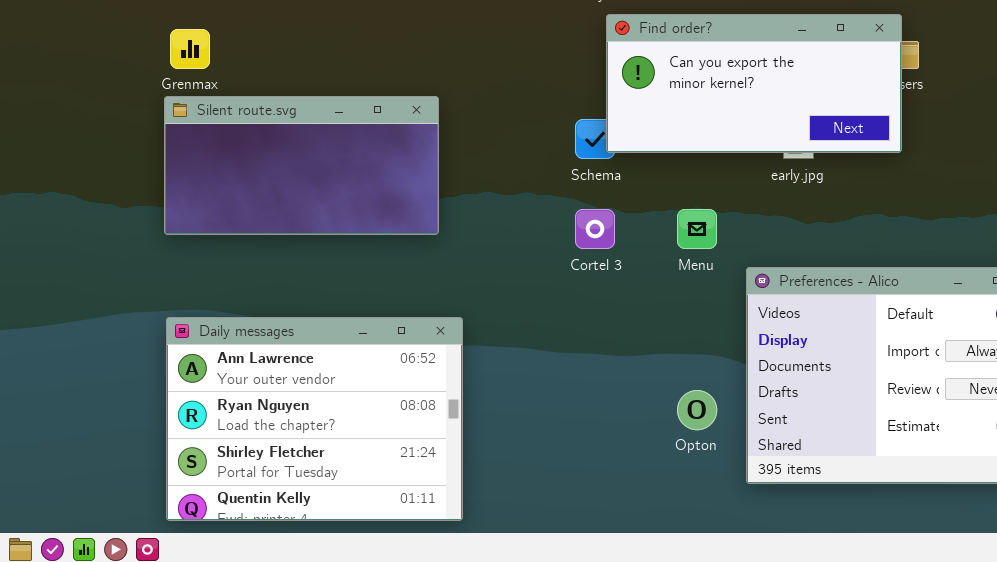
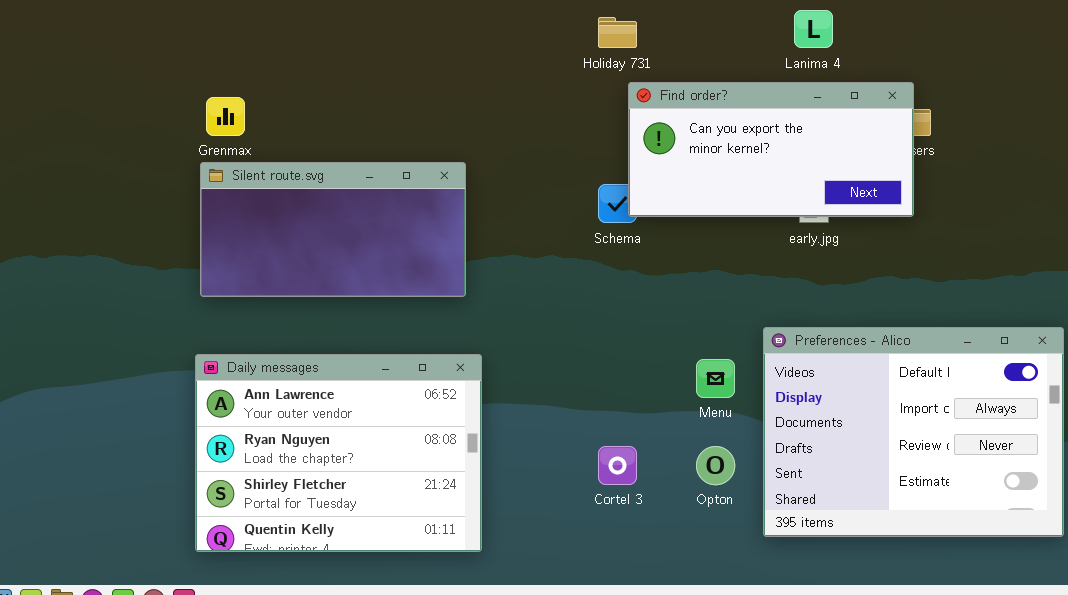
Cortel 3: [575,209,615,249] -> [598,446,637,485], moved
Menu: [677,209,717,249] -> [696,359,735,398], moved
Daily messages: [166,317,463,521] -> [195,354,482,552], moved

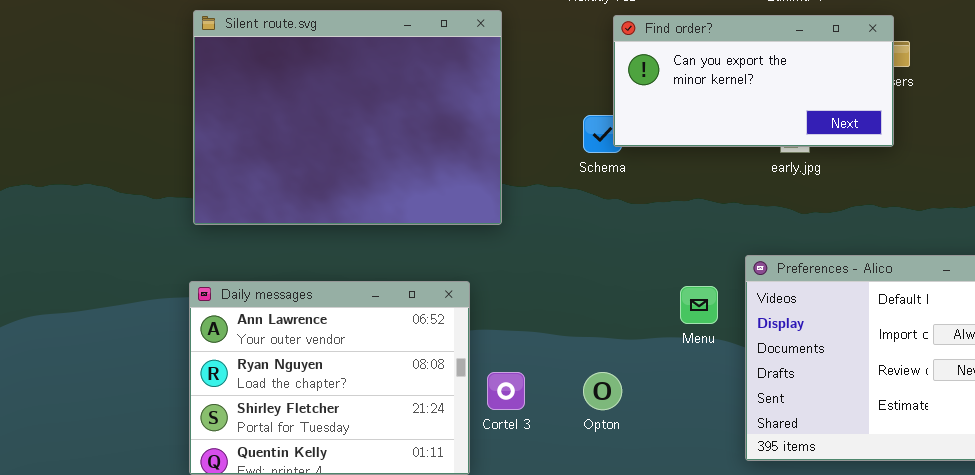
Silent route.svg: [200,162,466,297] -> [193,10,502,225], resized
Cortel 3: [598,446,637,485] -> [487,372,525,410], moved
Opton: [696,446,735,485] -> [583,372,622,410], moved

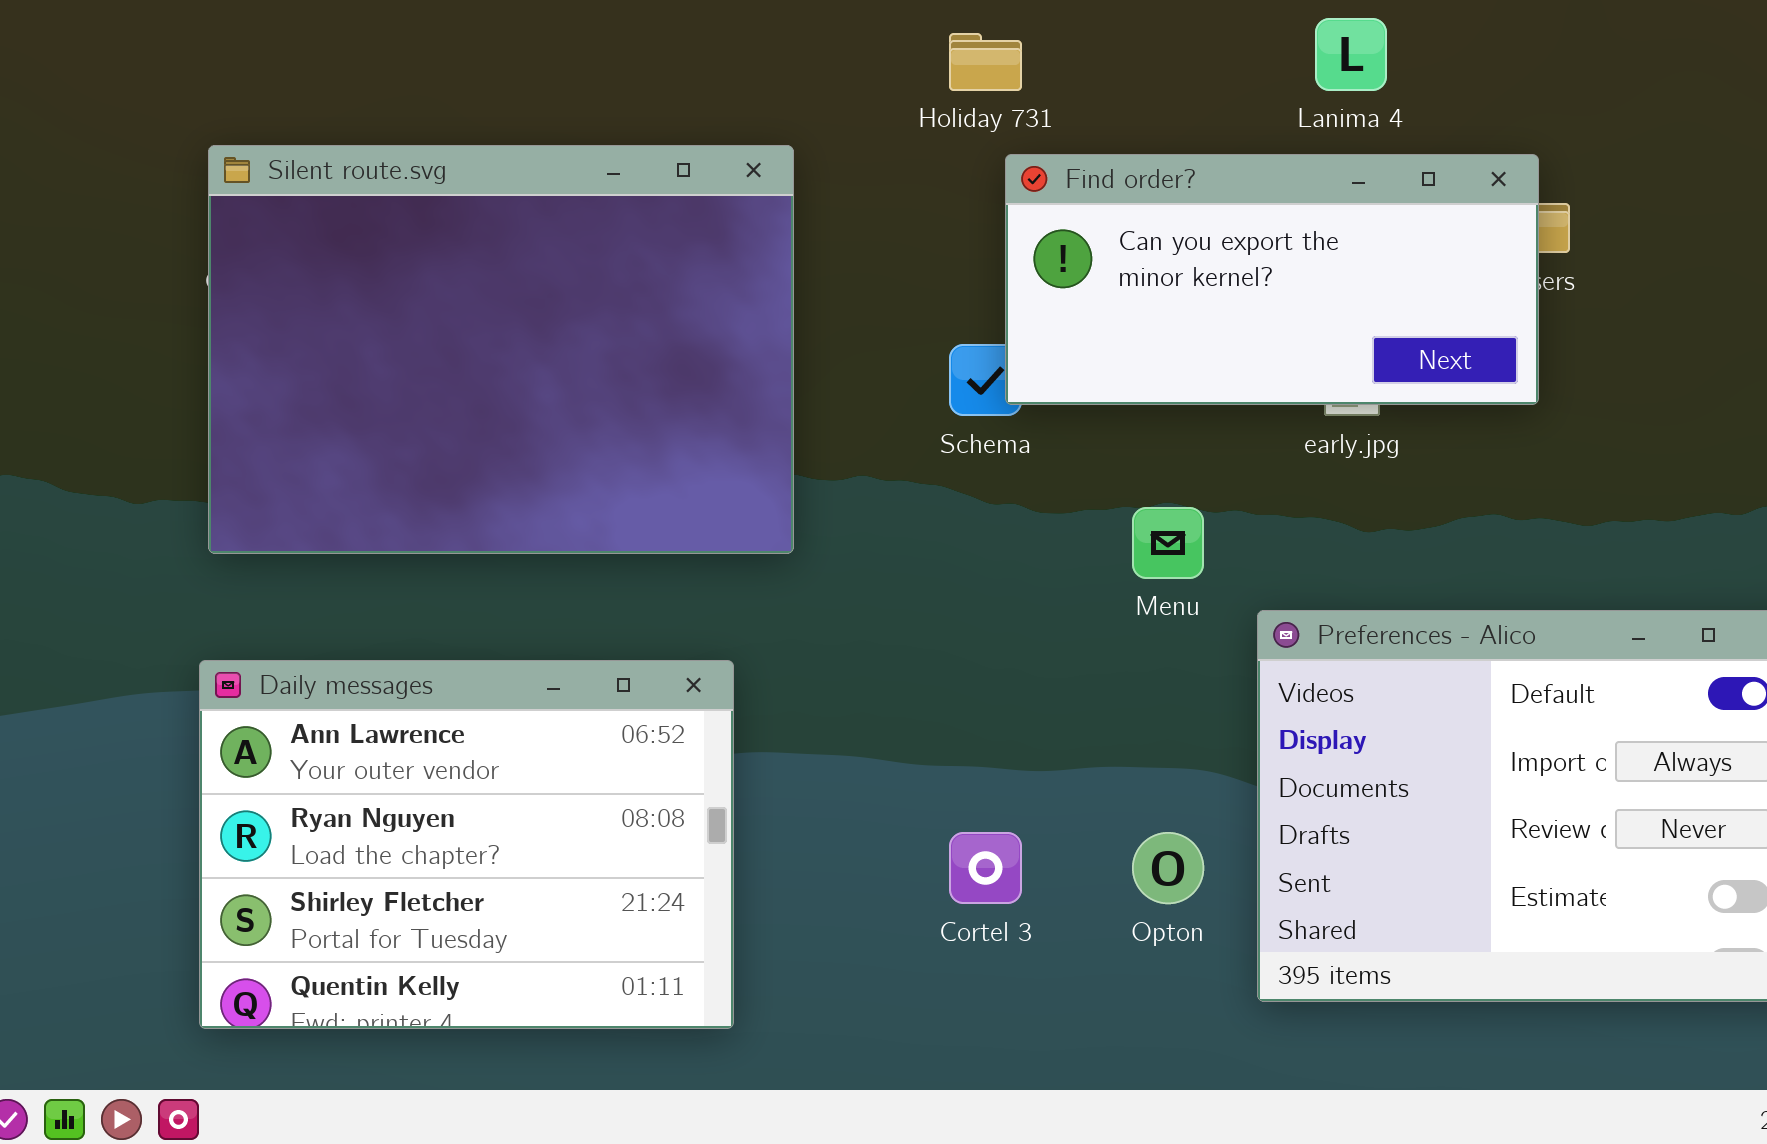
Menu: [680,286,718,324] -> [1132,507,1204,579], moved
Cortel 3: [487,372,525,410] -> [949,832,1022,904], moved
Opton: [583,372,622,410] -> [1132,832,1204,904], moved

